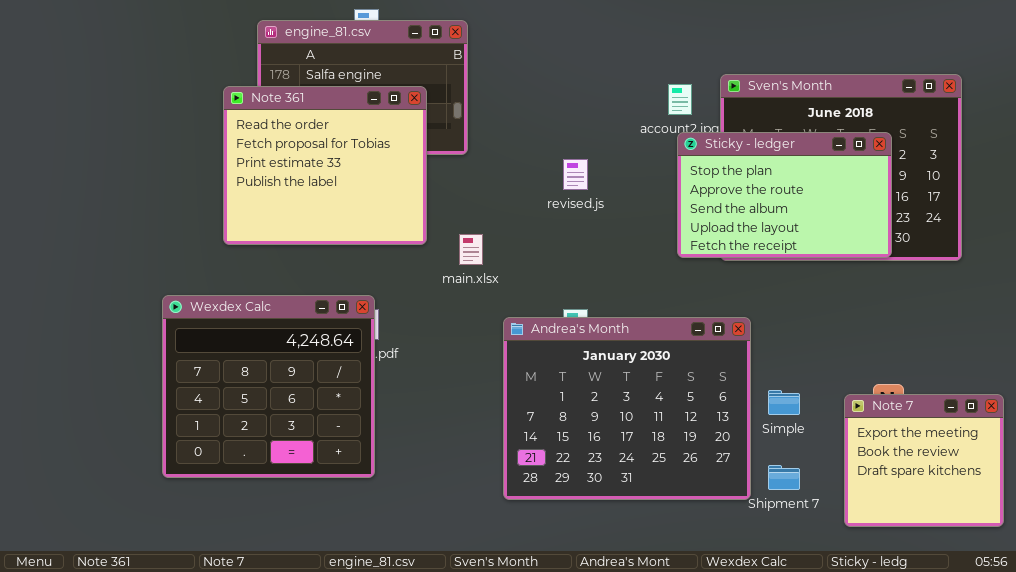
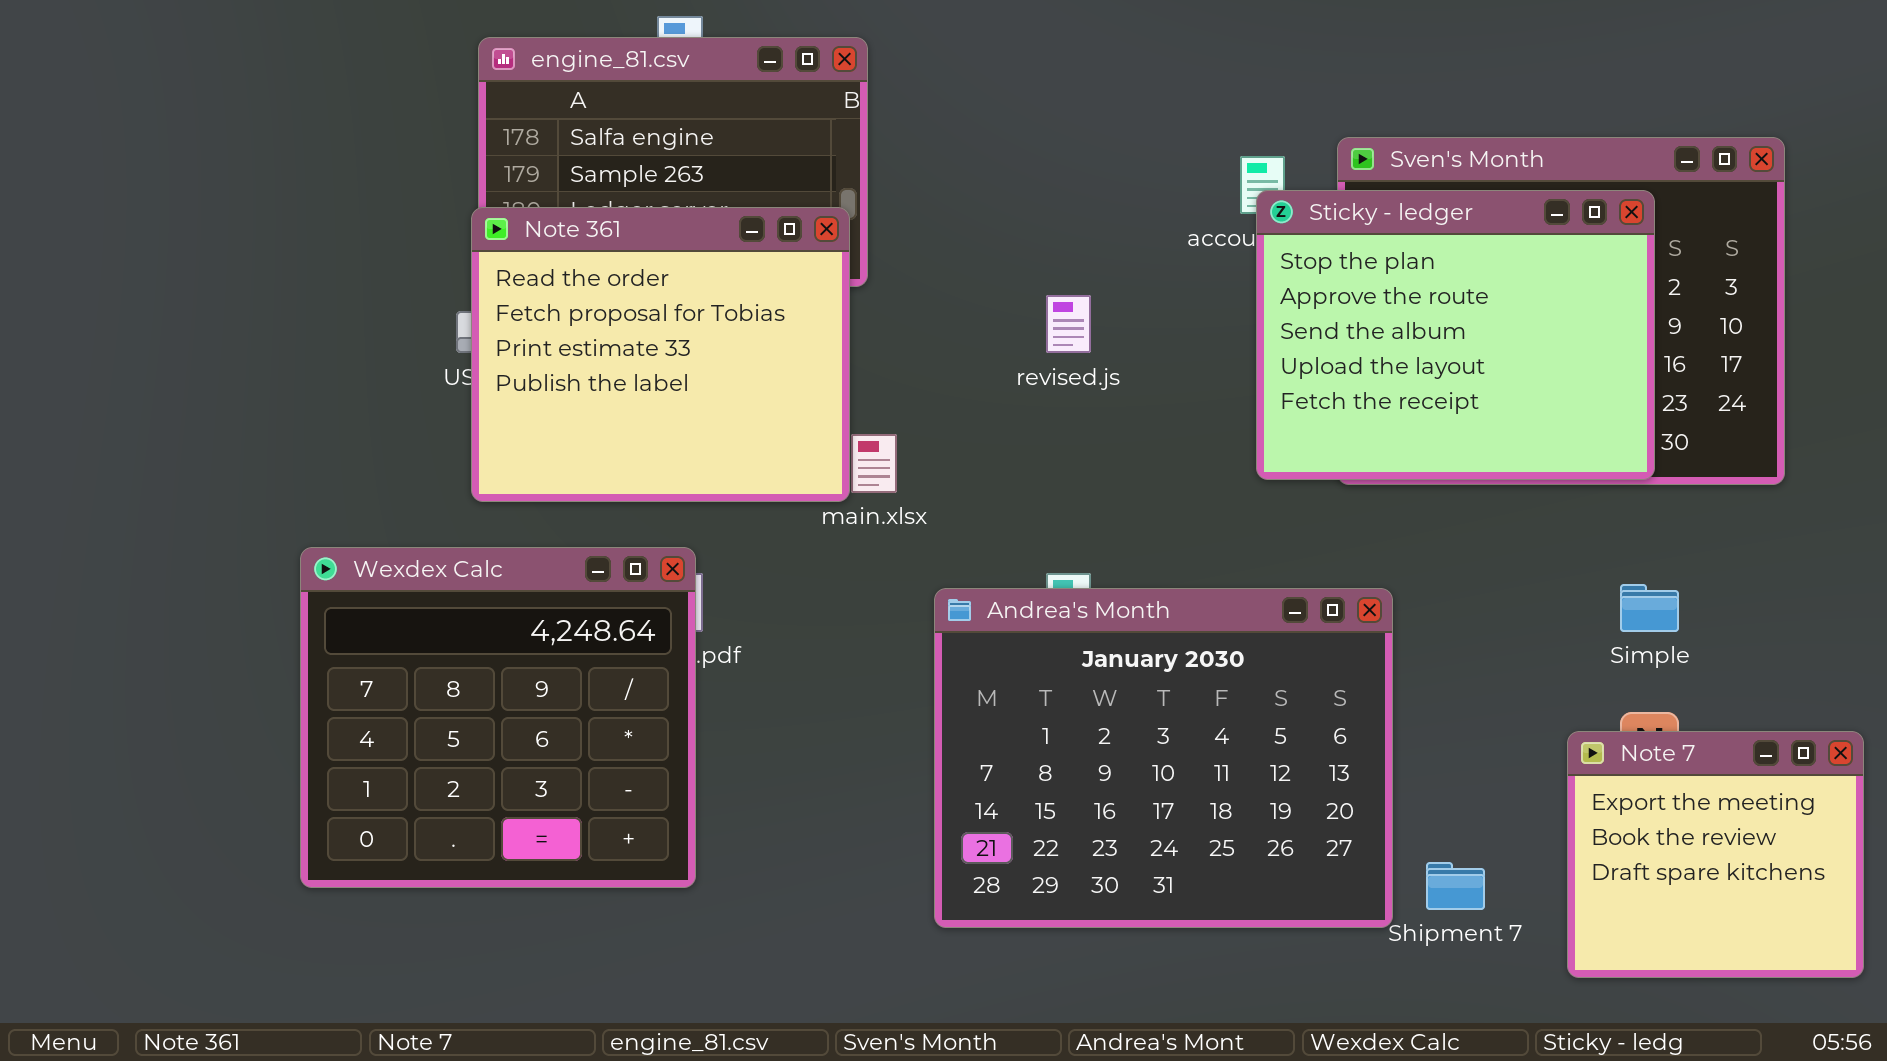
Note 361: [223,86,427,245] -> [471,207,850,502], moved
Sticky - ledger: [677,132,892,258] -> [1256,190,1655,480], resized
Simple: [768,390,800,415] -> [1620,584,1679,632], moved

